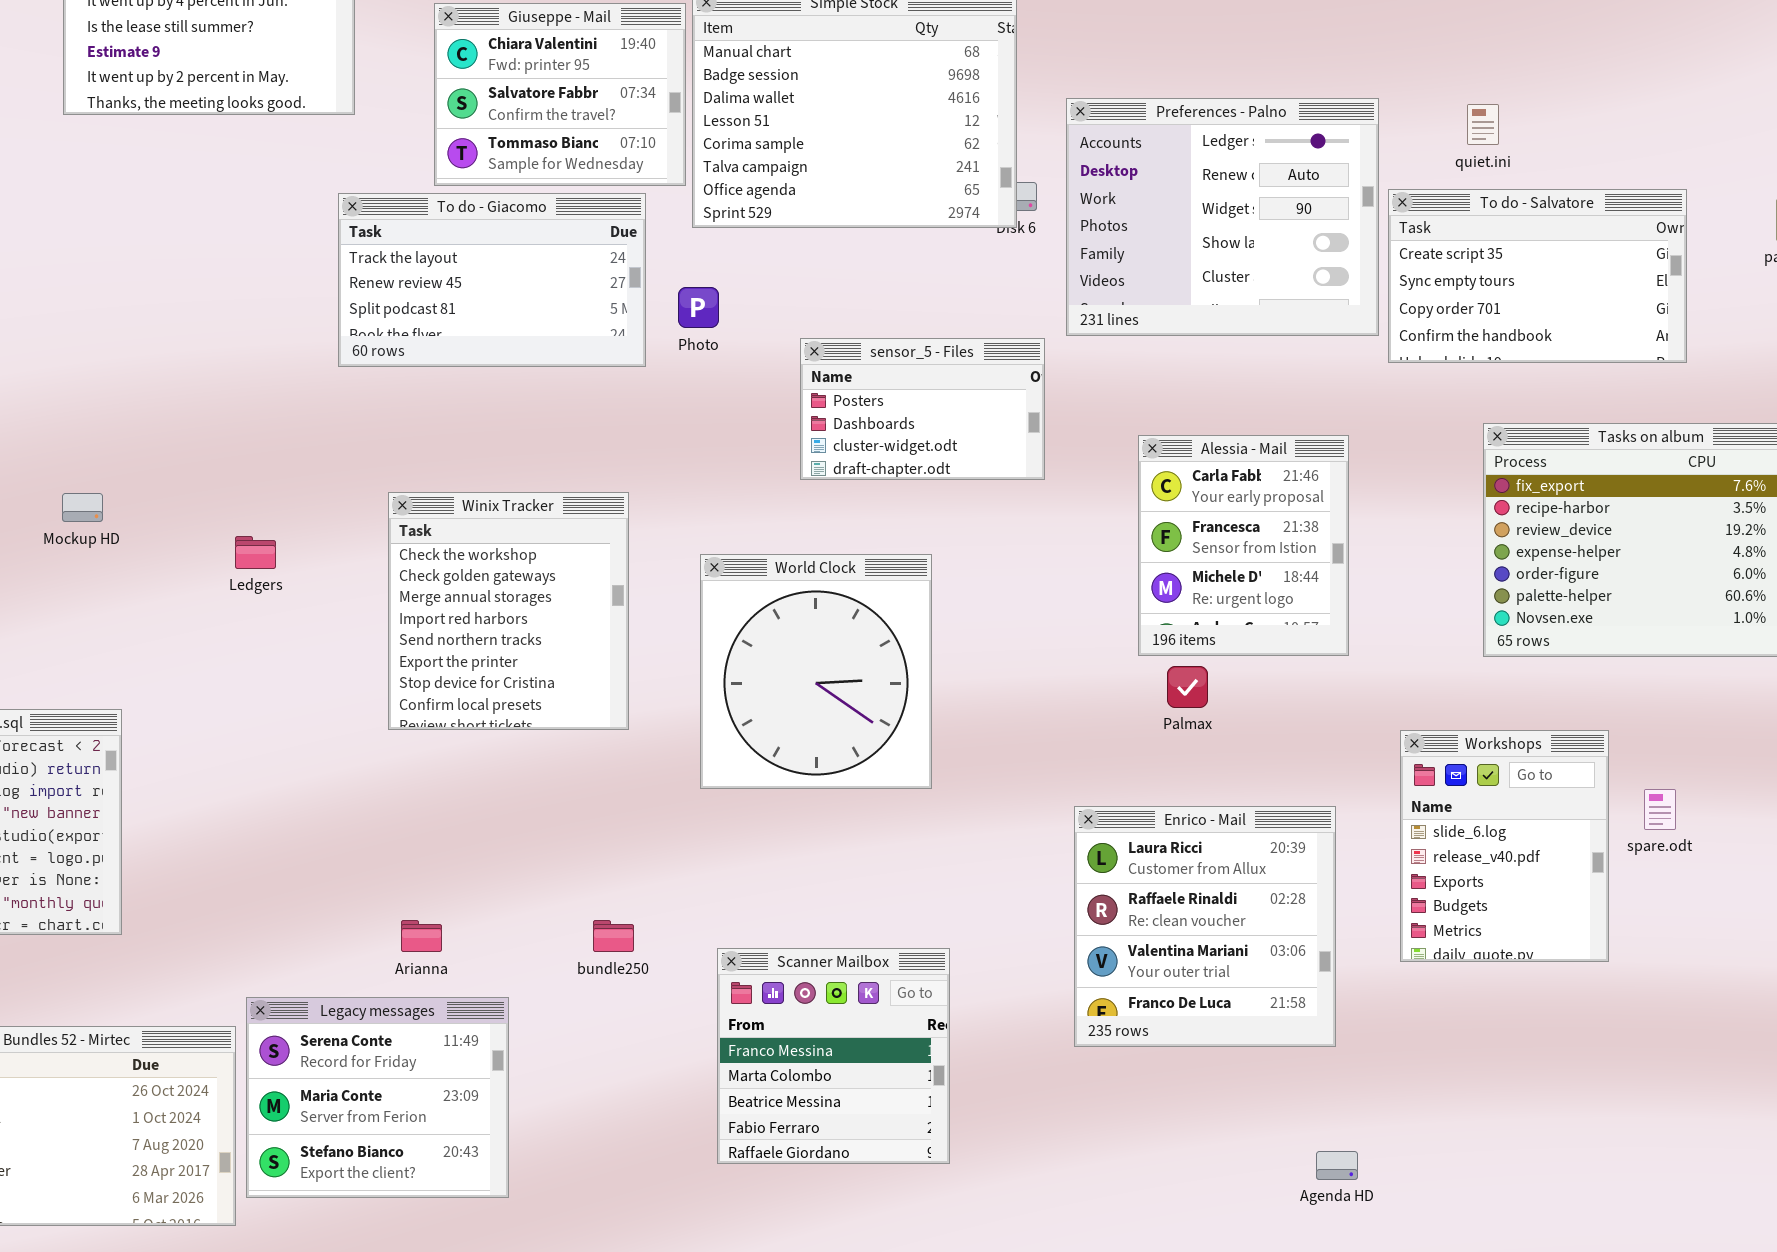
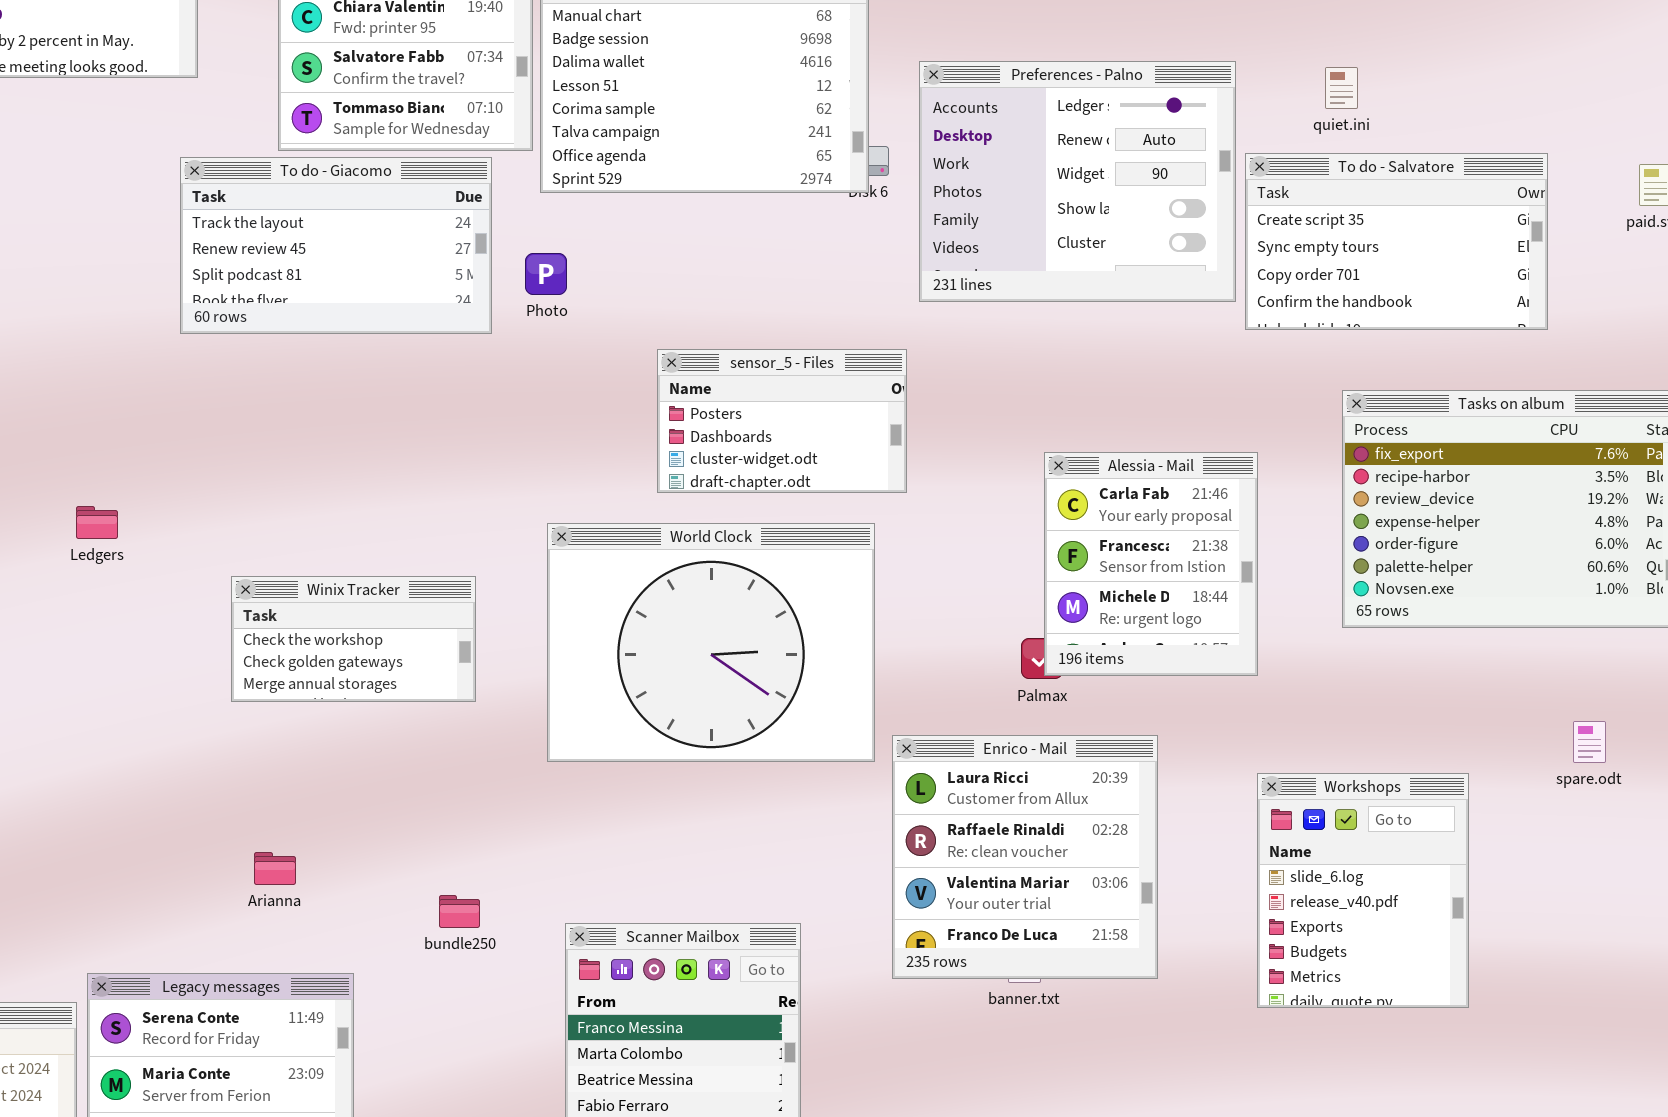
sensor_5 - Files: [800,338,1045,480] -> [657,349,907,493], moved
Alessia - Mail: [1138,435,1349,656] -> [1044,452,1258,676], moved
Winix Tracker: [388,492,629,730] -> [231,576,476,702], resized
World Clock: [700,554,932,789] -> [547,523,875,762], resized
Workshops: [1400,730,1609,962] -> [1257,773,1469,1008], moved
spare.odt: [1644,789,1676,830] -> [1573,721,1606,763], moved
Enrico - Mail: [1074,806,1336,1047] -> [892,735,1158,979], moved
Arianna: [401,920,442,952] -> [254,852,296,885], moved

